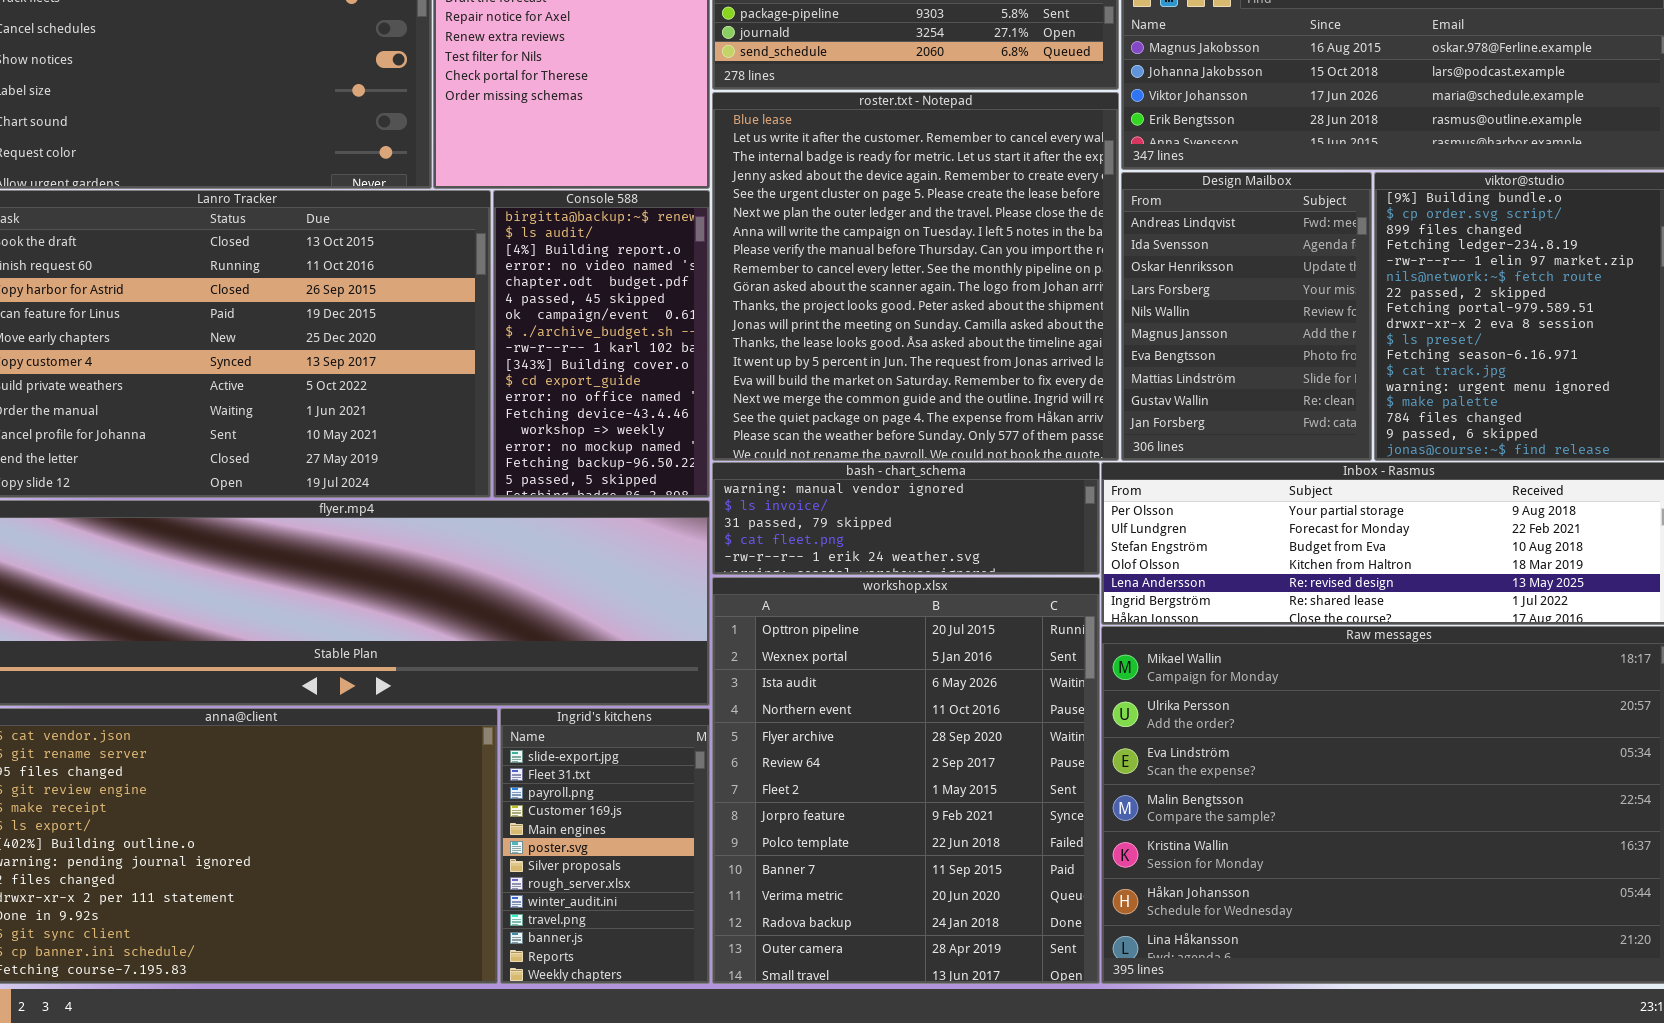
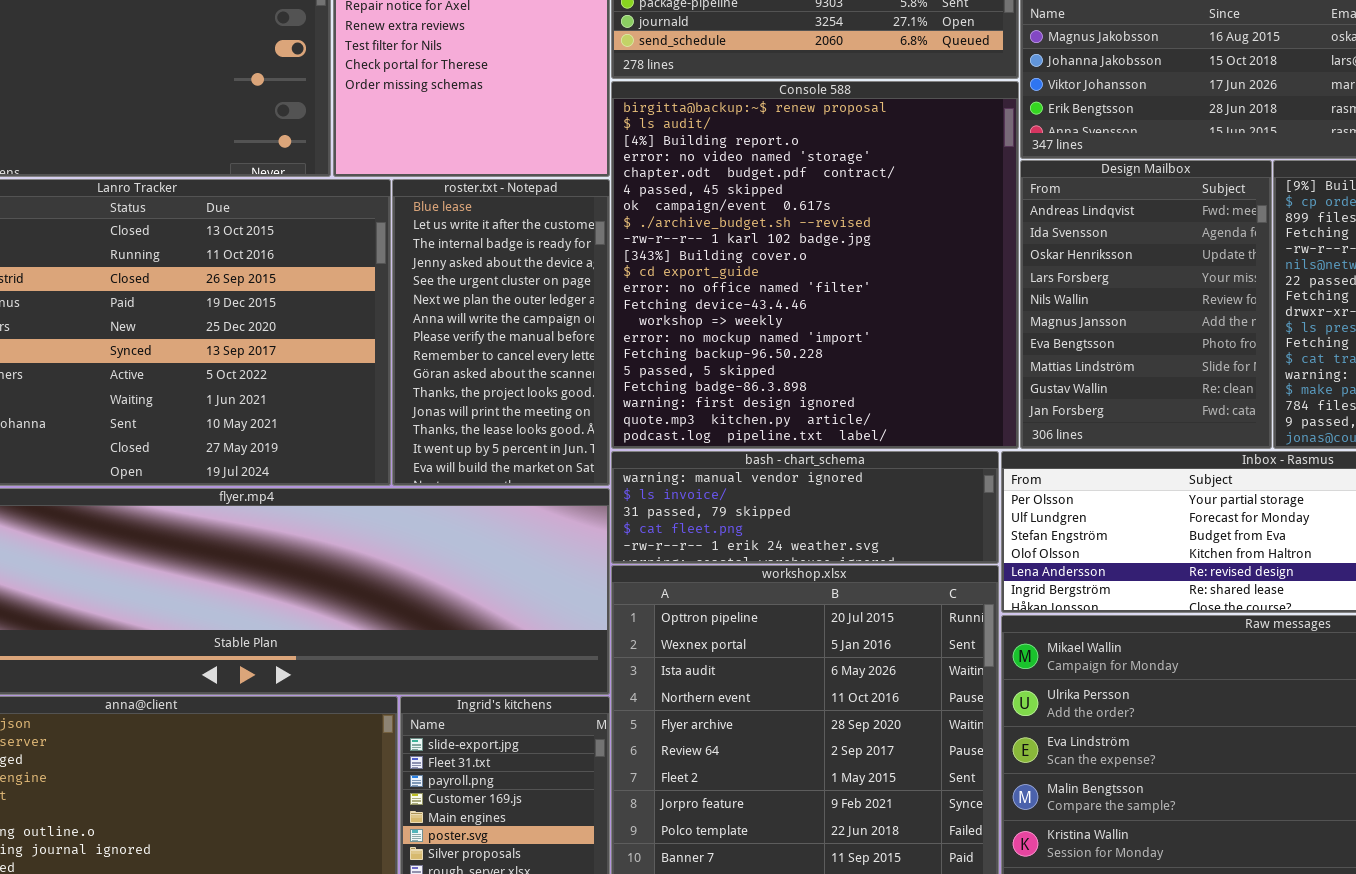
roster.txt - Notepad: [712,92,1119,461] -> [392,179,610,486], moved, resized
Console 588: [493,190,710,498] -> [611,81,1019,449], moved, resized

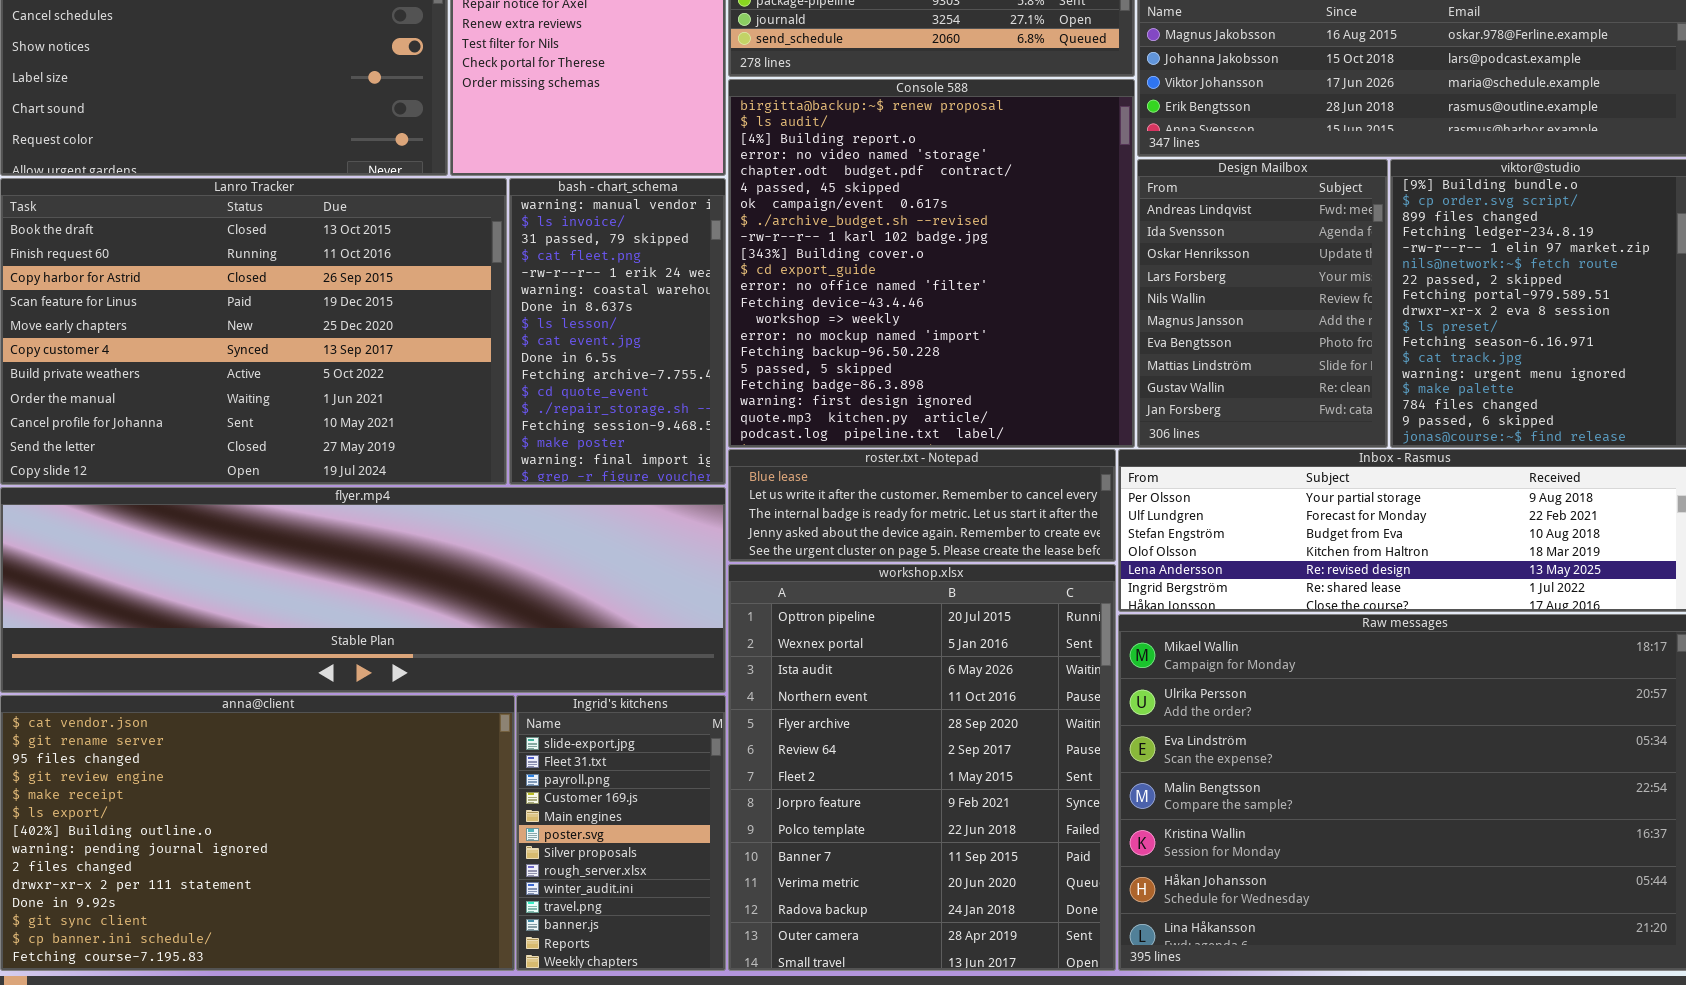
roster.txt - Notepad: [392,179,610,486] -> [728,449,1116,562], moved, resized
bash - chart_schema: [611,451,999,564] -> [509,178,726,485], moved, resized

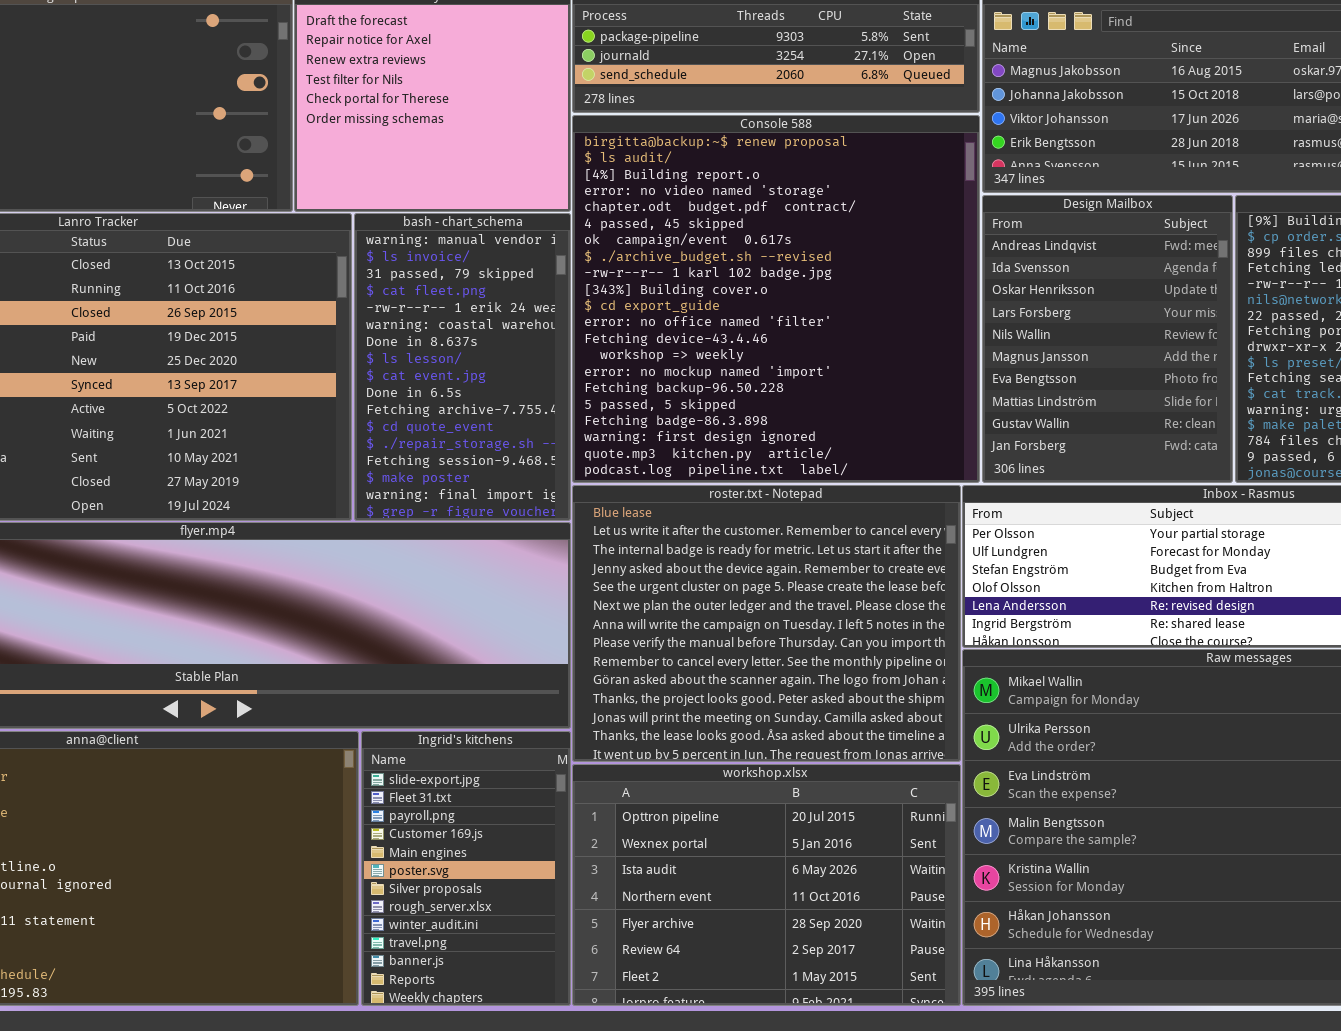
roster.txt - Notepad: [728,449,1116,562] -> [572,485,961,762], resized
workshop.xlsx: [728,564,1116,971] -> [572,764,961,1006], resized

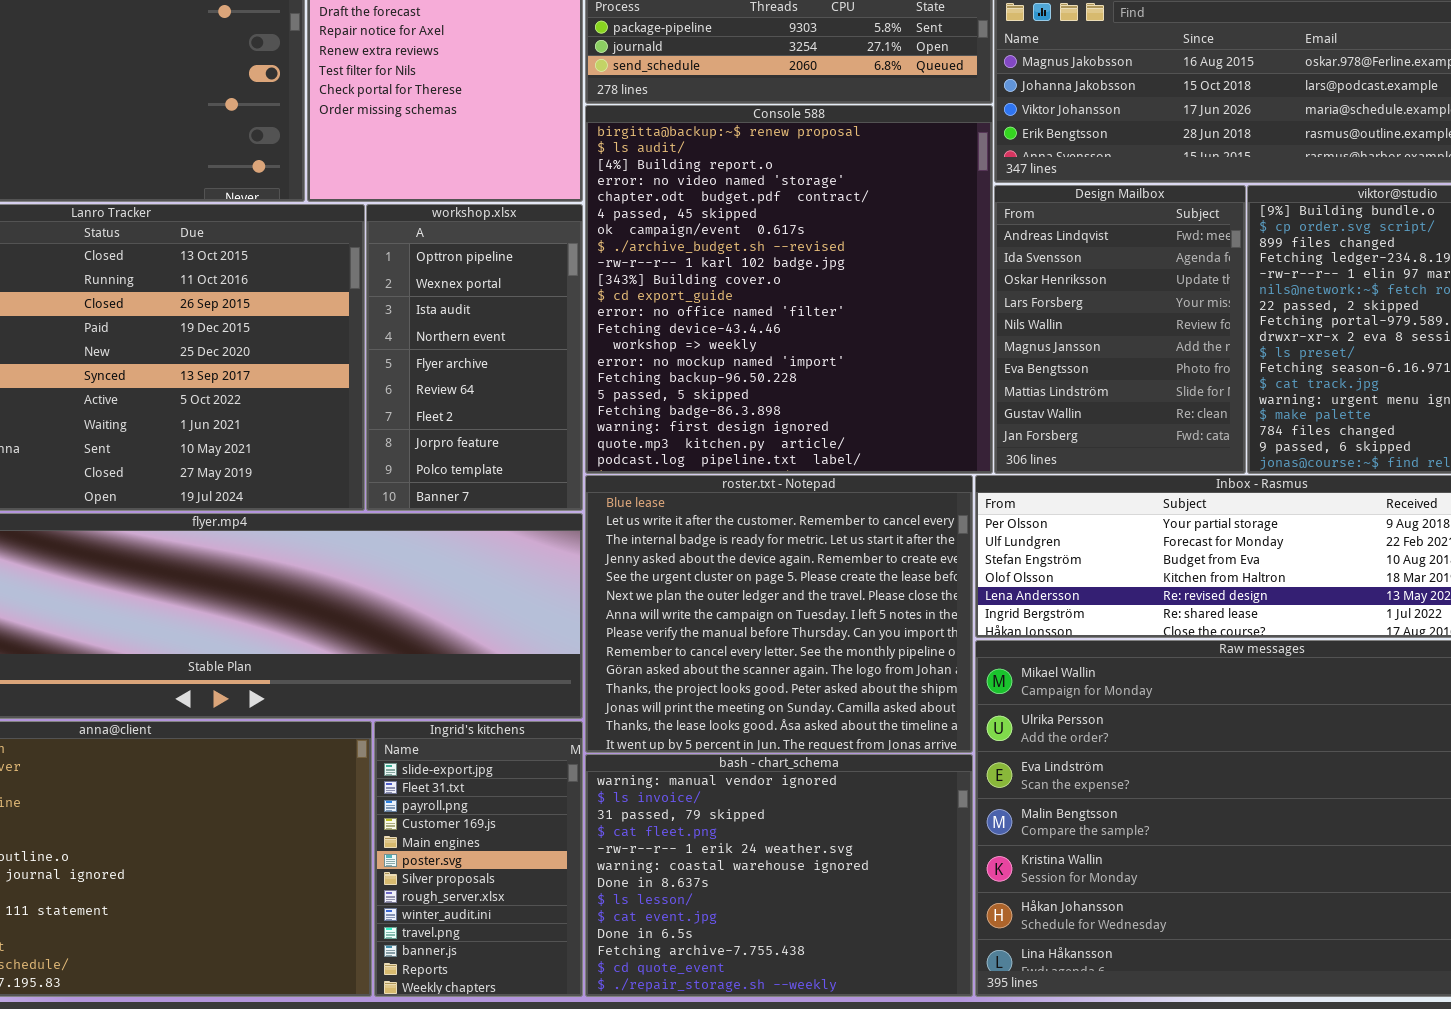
bash - chart_schema: [354,213,571,521] -> [585,754,973,997], moved, resized
workshop.xlsx: [572,764,961,1006] -> [366,204,583,511], moved, resized

